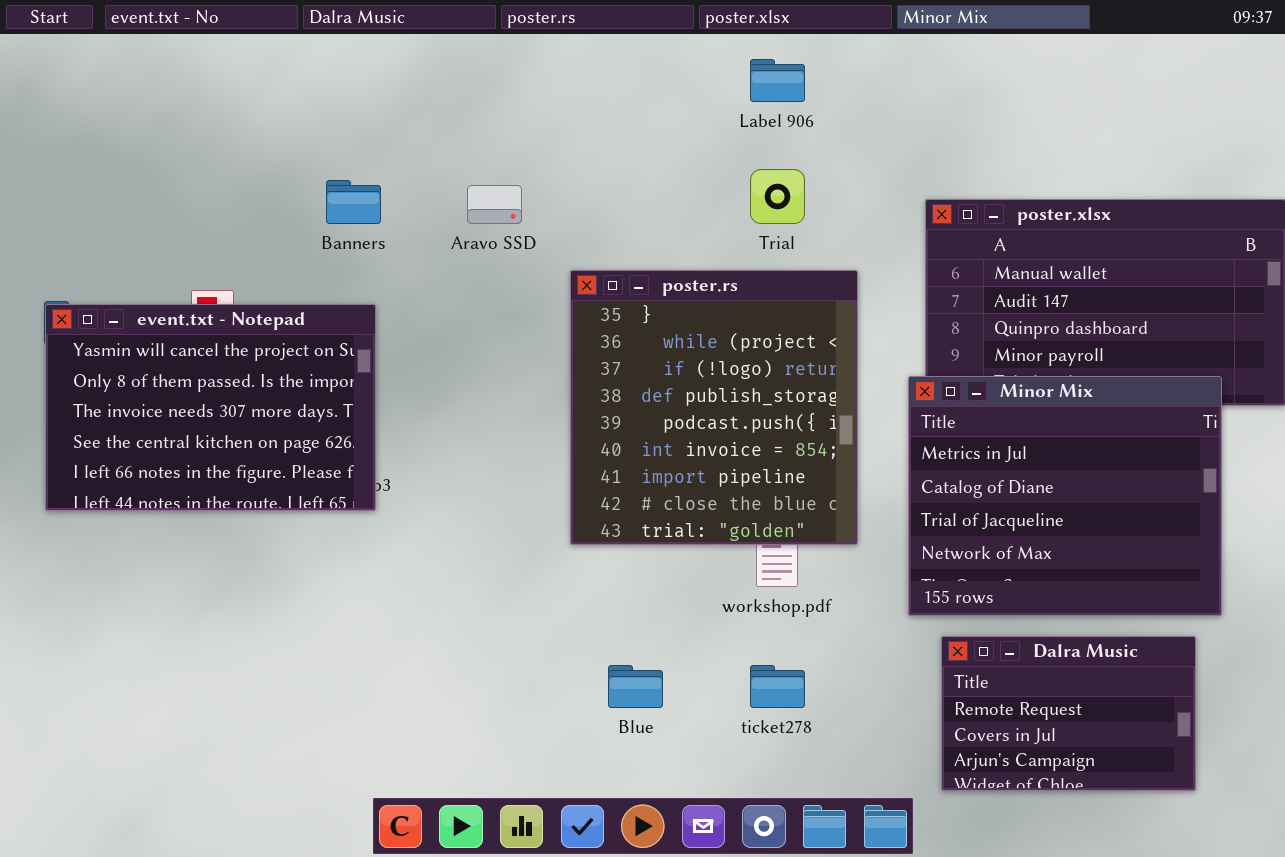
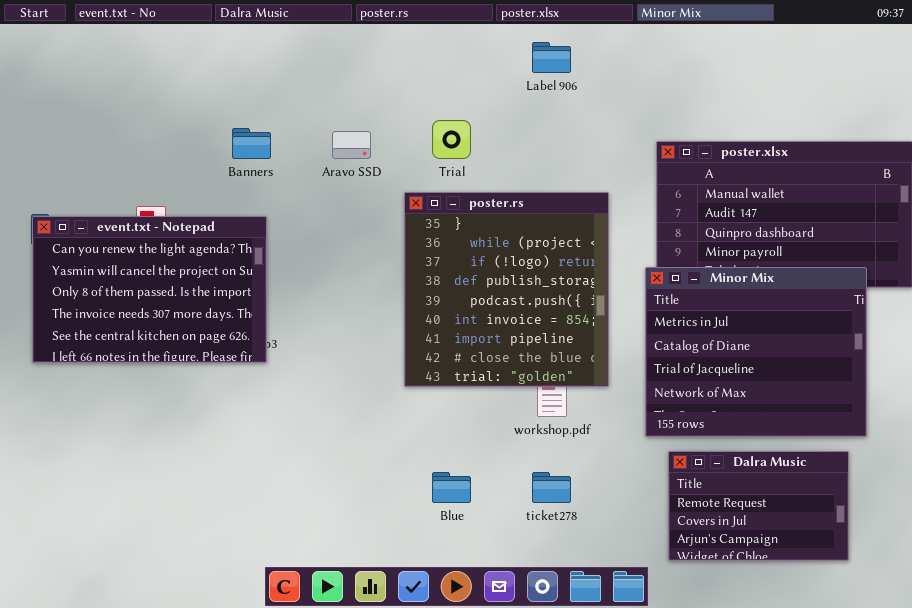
Trial: [750,169,805,224] -> [432,120,471,159], moved
event.txt - Notepad: [45,304,376,511] -> [32,216,267,363], scrolled up 1 row

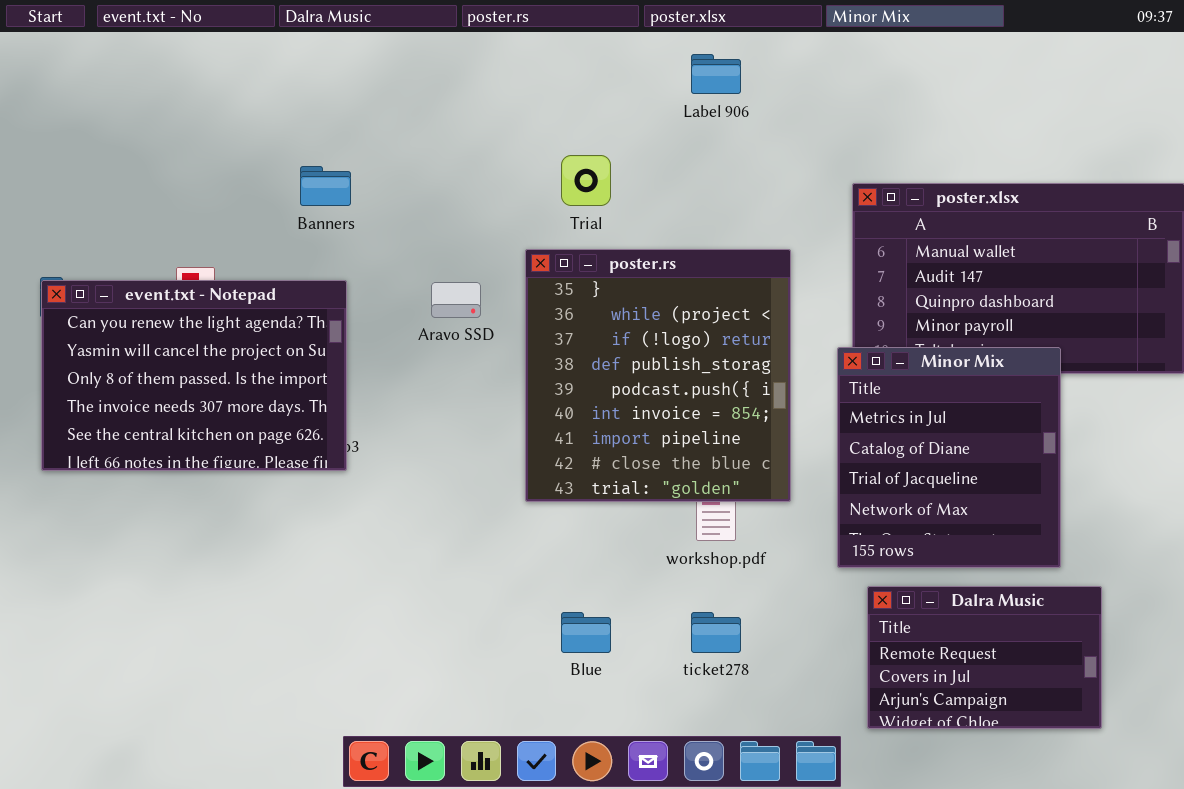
Aravo SSD: [332,131,371,159] -> [431,282,481,318], moved
Minor Mix: [645,267,867,437] -> [837,347,1061,568], resized

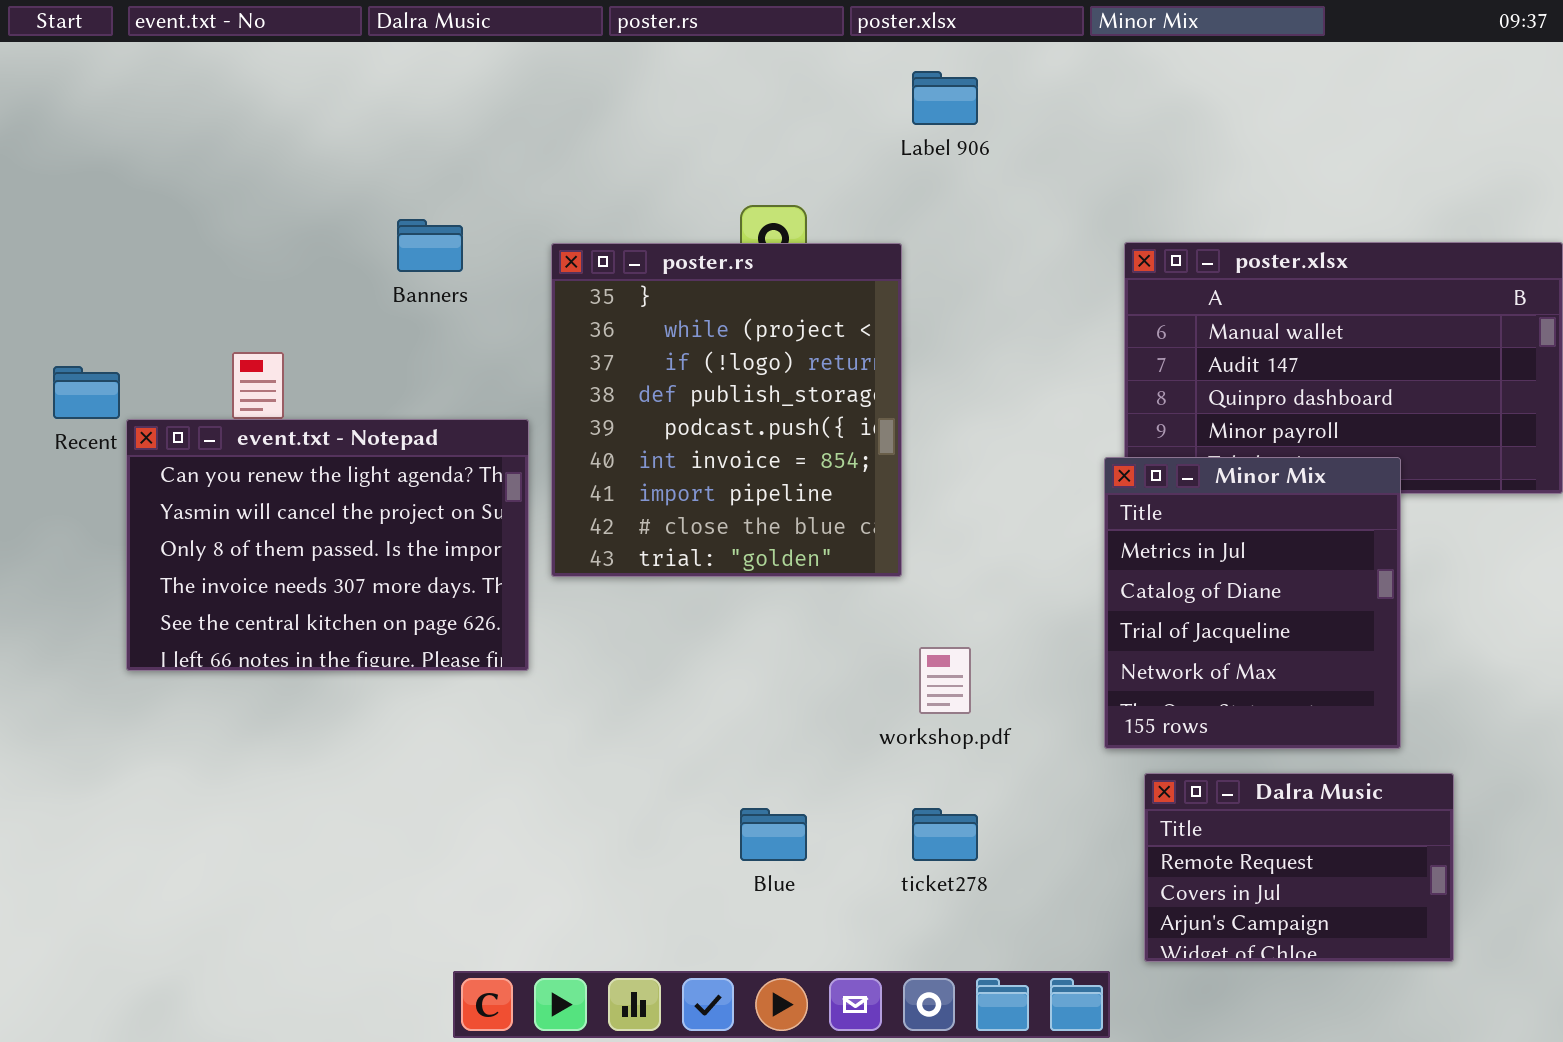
poster.rs: [525,249,791,502] -> [551,243,902,577], moved
event.txt - Notepad: [41,280,347,471] -> [126,419,529,671], moved

